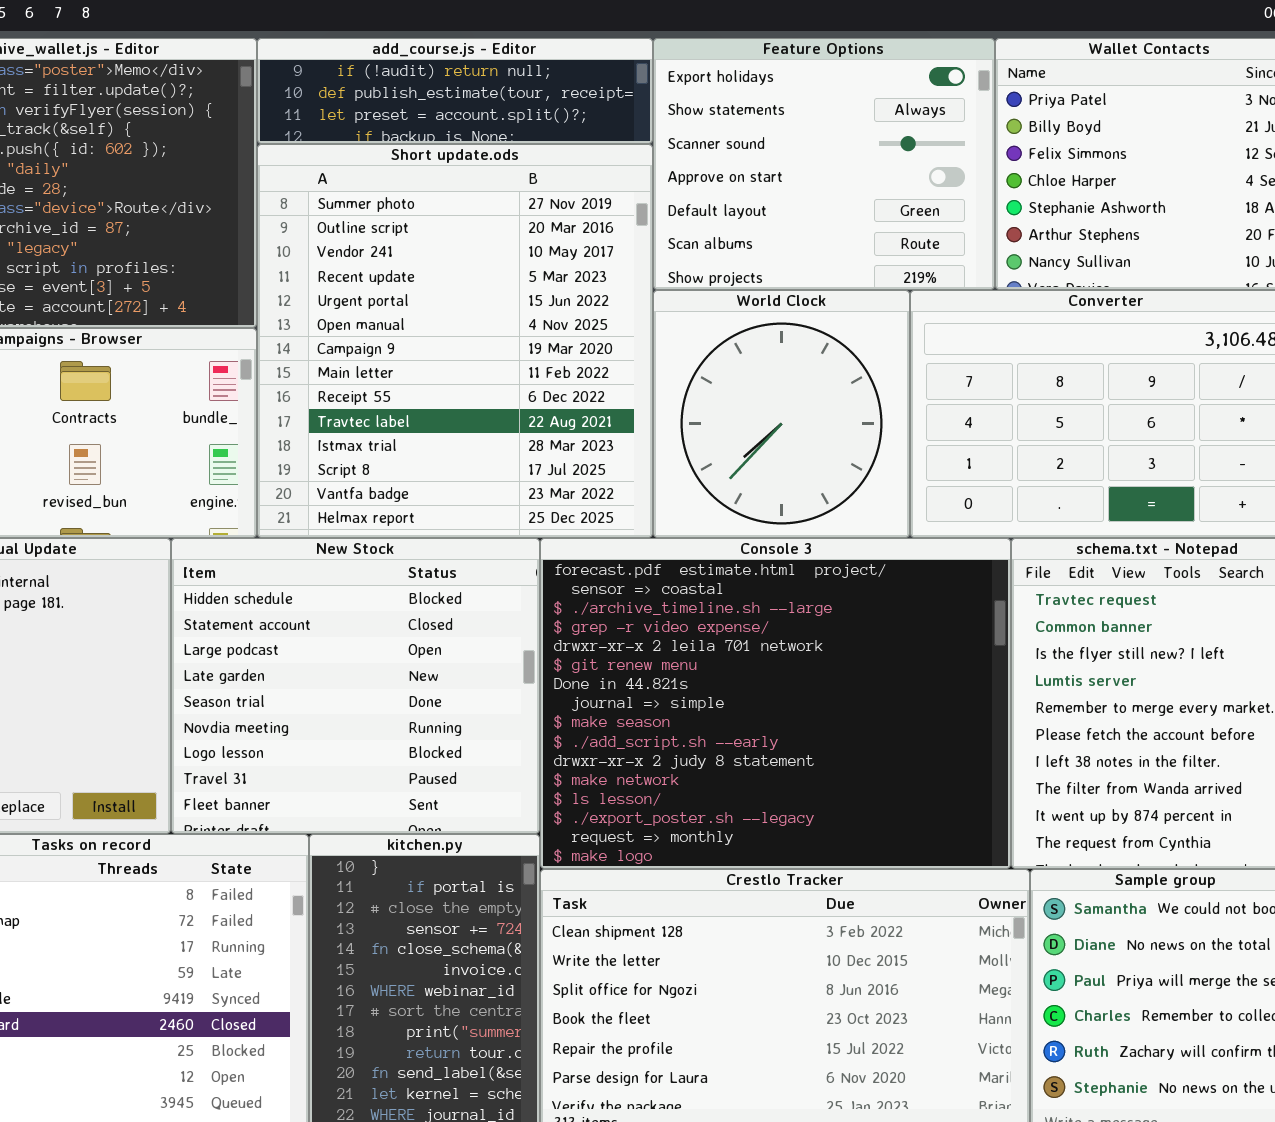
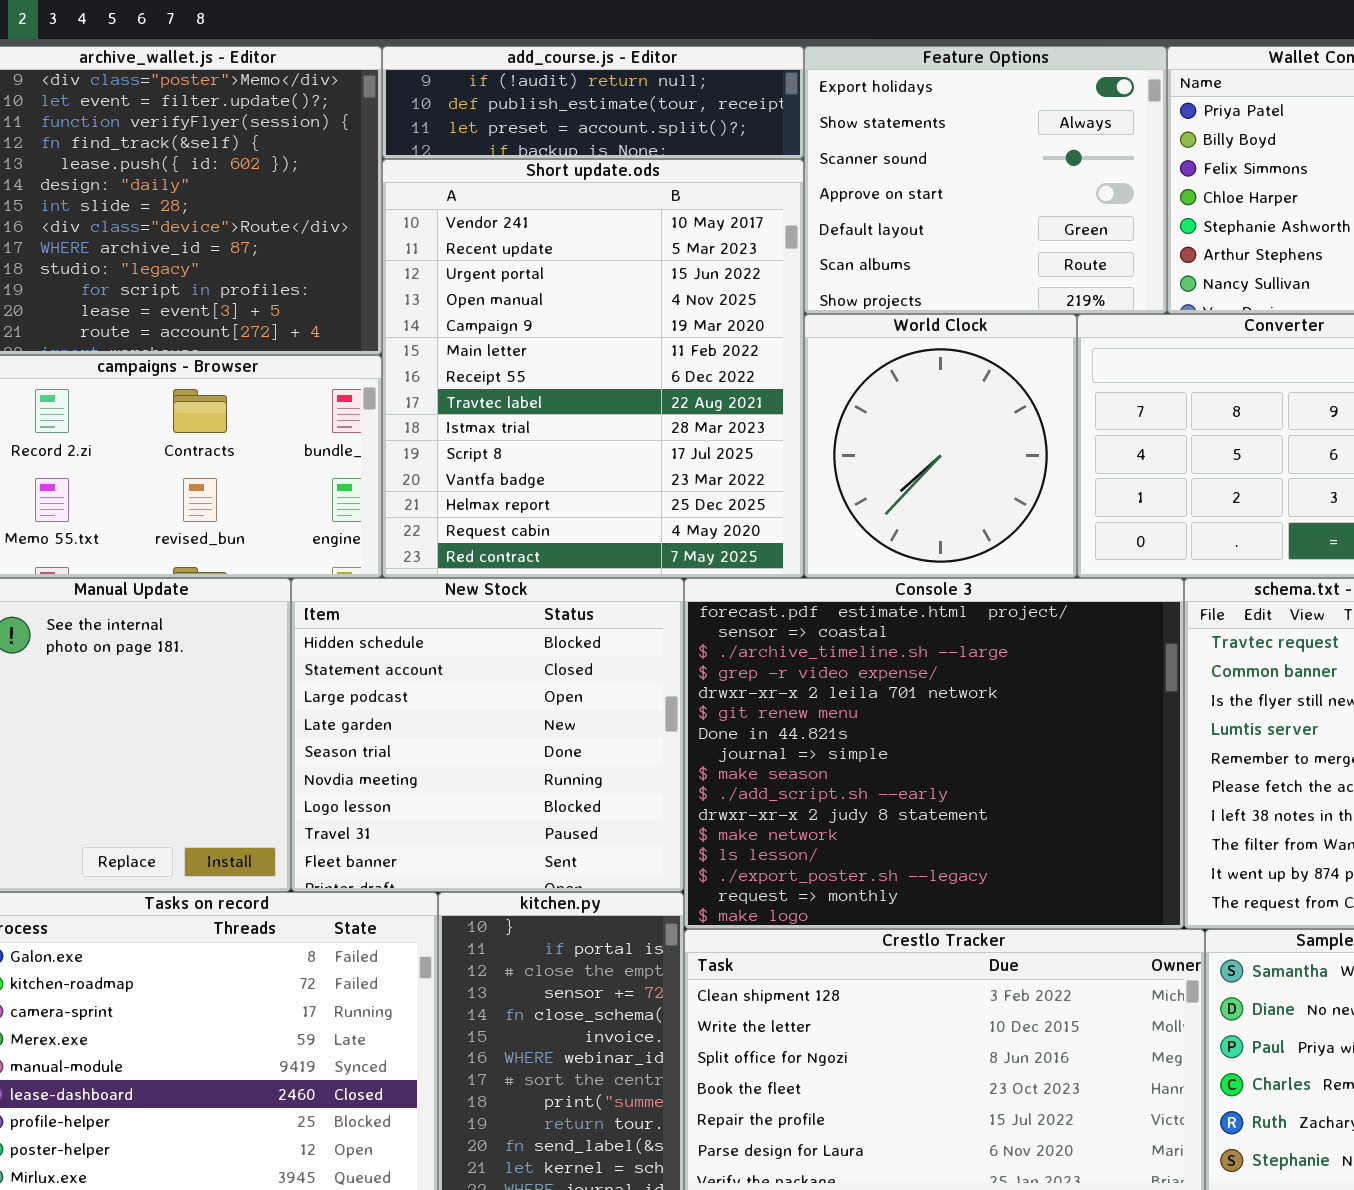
Short update.ods: [257,144,653,538] -> [382,159,804,578], scrolled down 2 rows

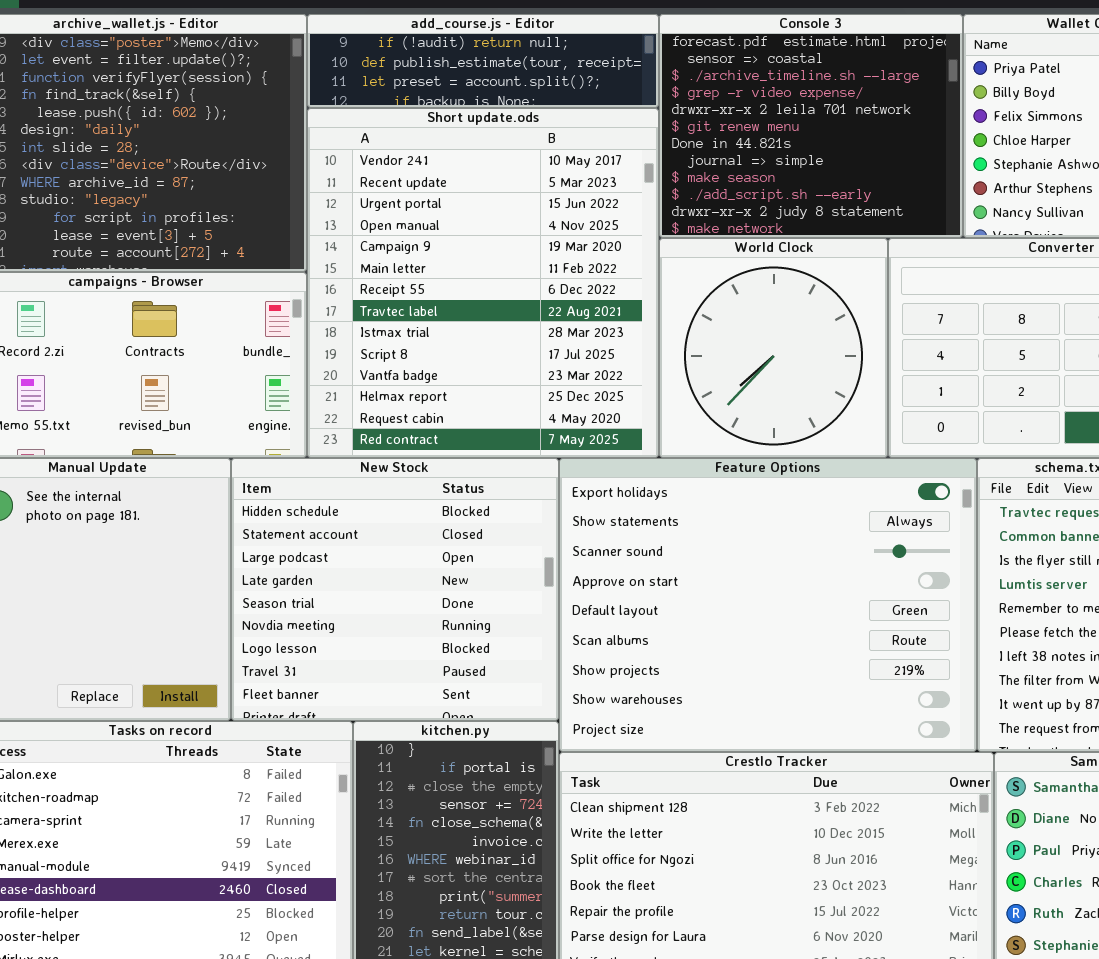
Feature Options: [804,46,1167,314] -> [559,458,977,752], moved, resized
Console 3: [684,578,1184,929] -> [659,14,963,238], moved, resized

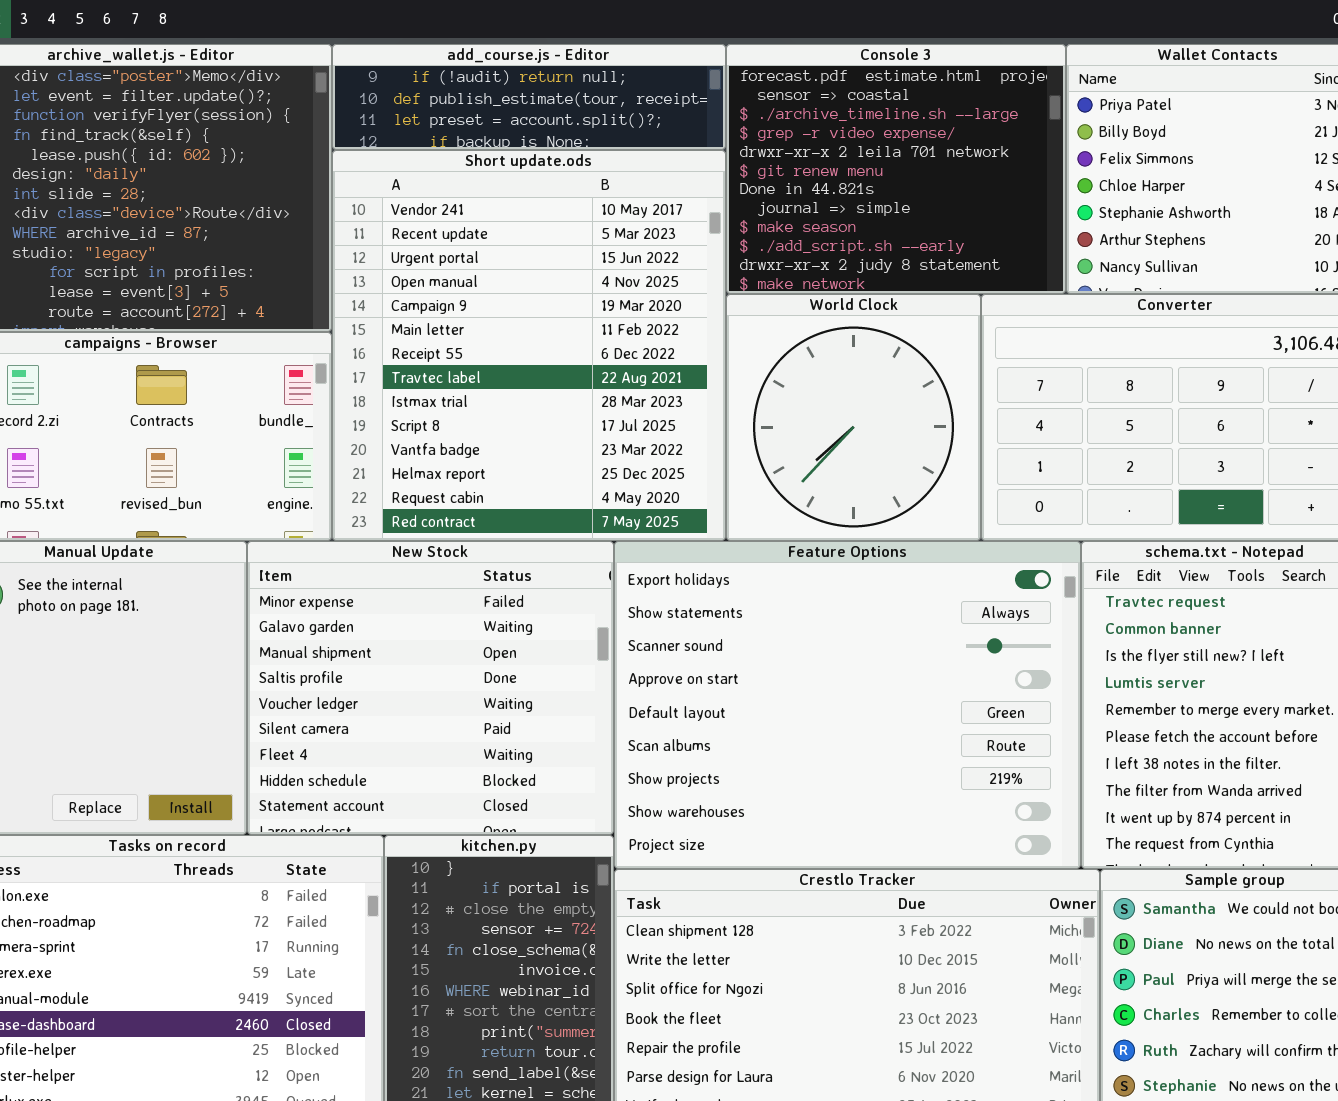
New Stock: [231,458,559,721] -> [247,541,614,835], scrolled up 7 rows

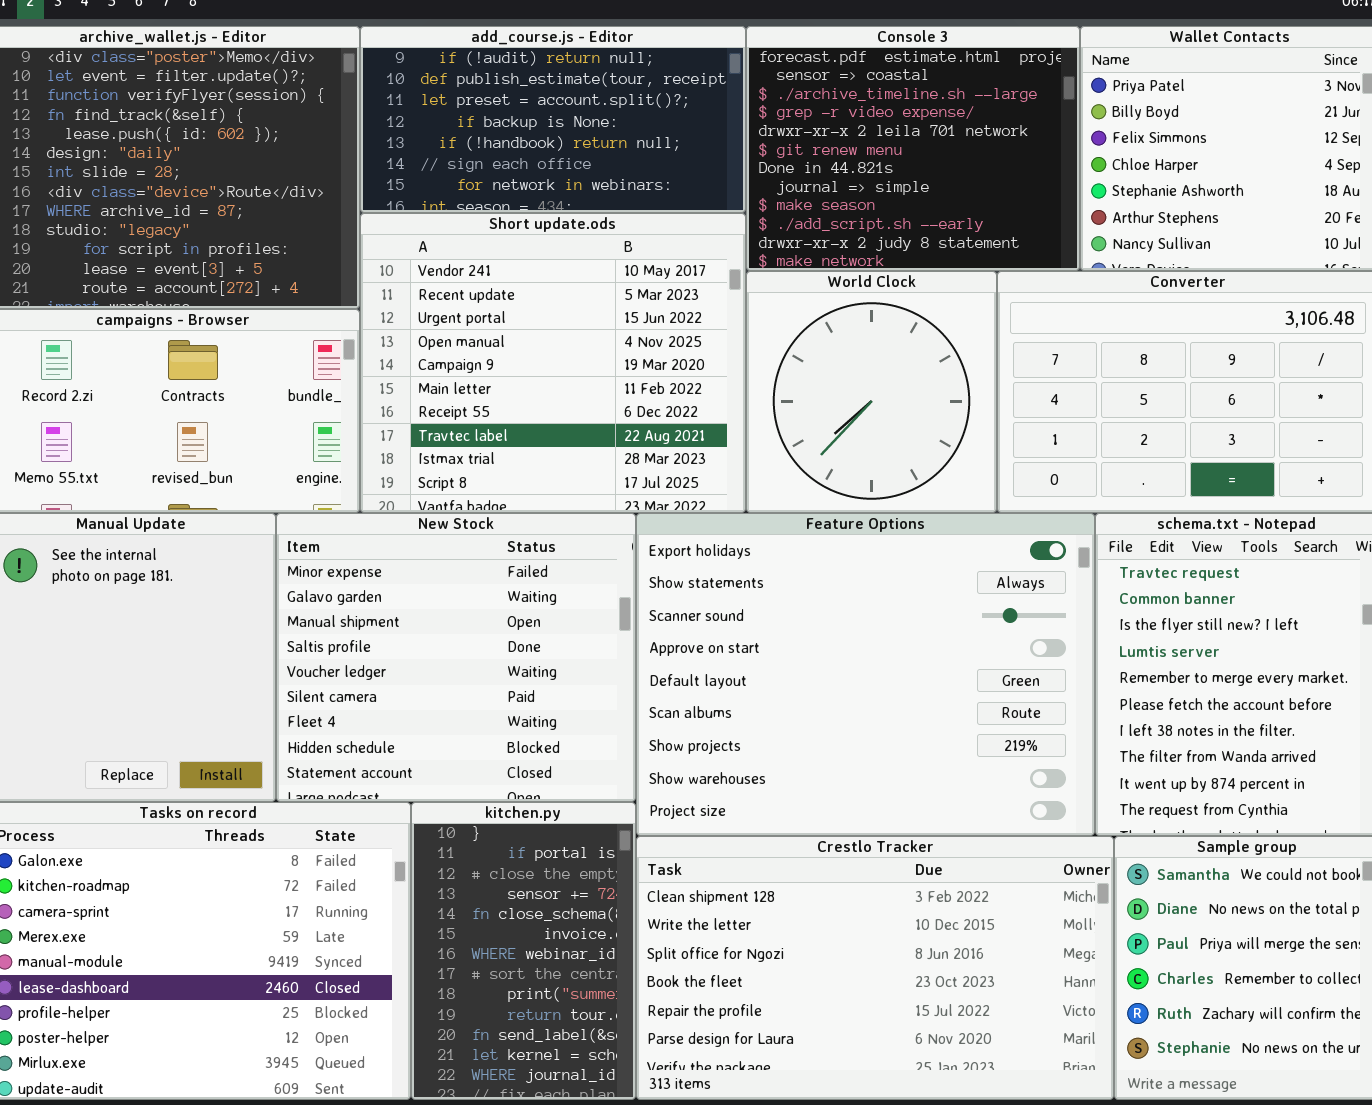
add_course.js - Editor: [332,44,726,150] -> [360,26,746,213], resized
Short update.ods: [332,150,726,541] -> [360,213,746,513], resized

